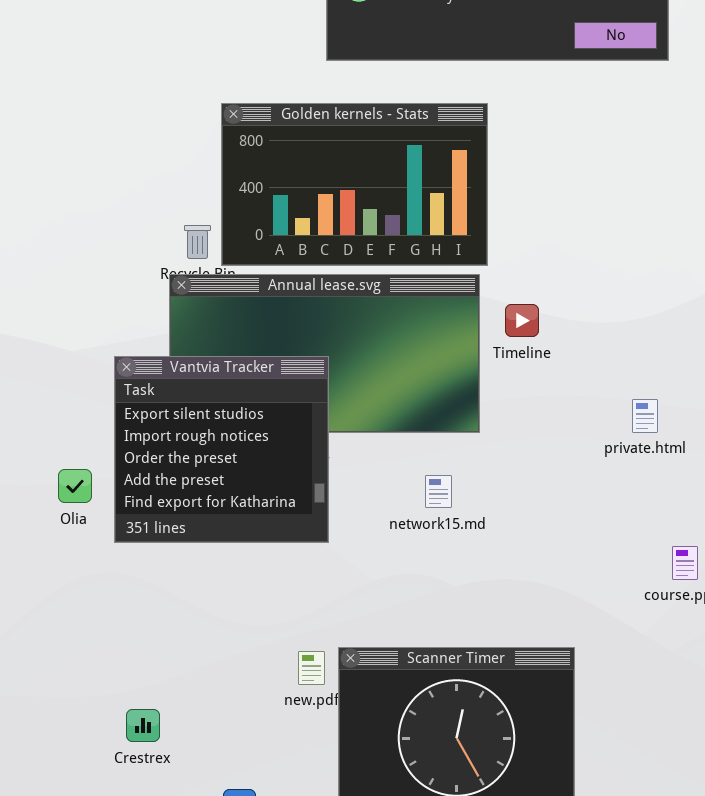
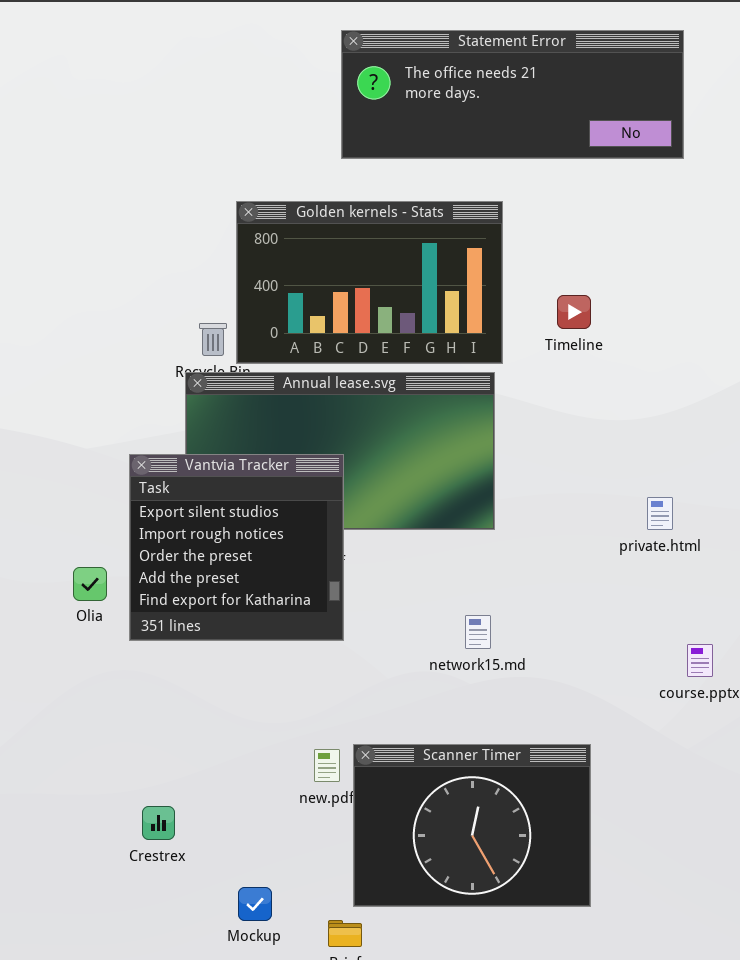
Timeline: [505,304,539,337] -> [557,295,591,329], moved
network15.md: [425,475,452,508] -> [465,615,491,649], moved

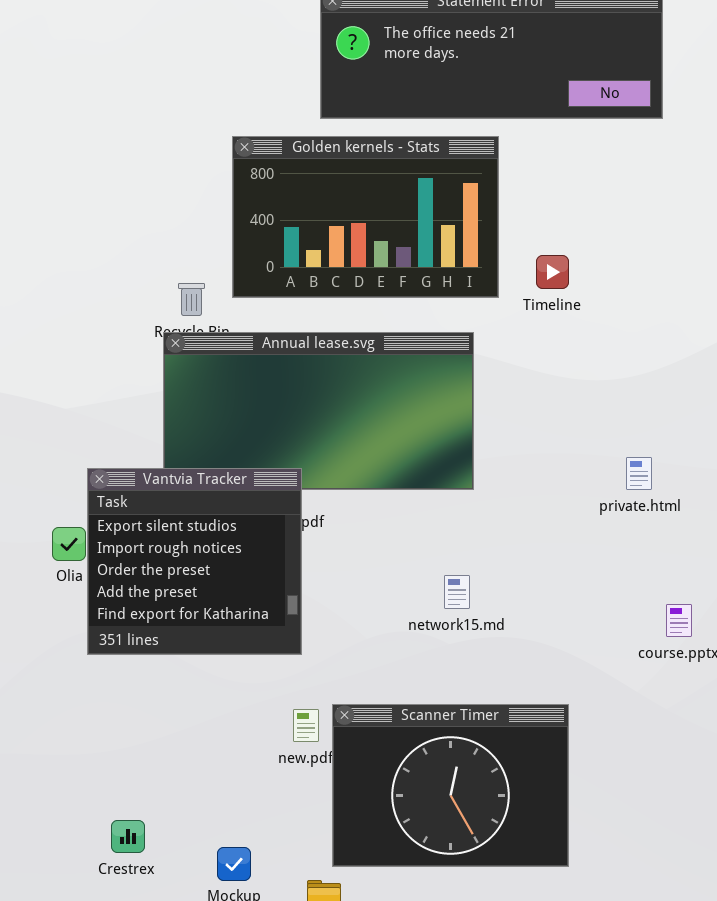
Golden kernels - Stats: [236,201,503,364] -> [232,136,499,298], moved
Vantvia Tracker: [129,454,344,641] -> [87,468,302,655], moved
Crestrex: [142,806,175,840] -> [111,820,145,853], moved

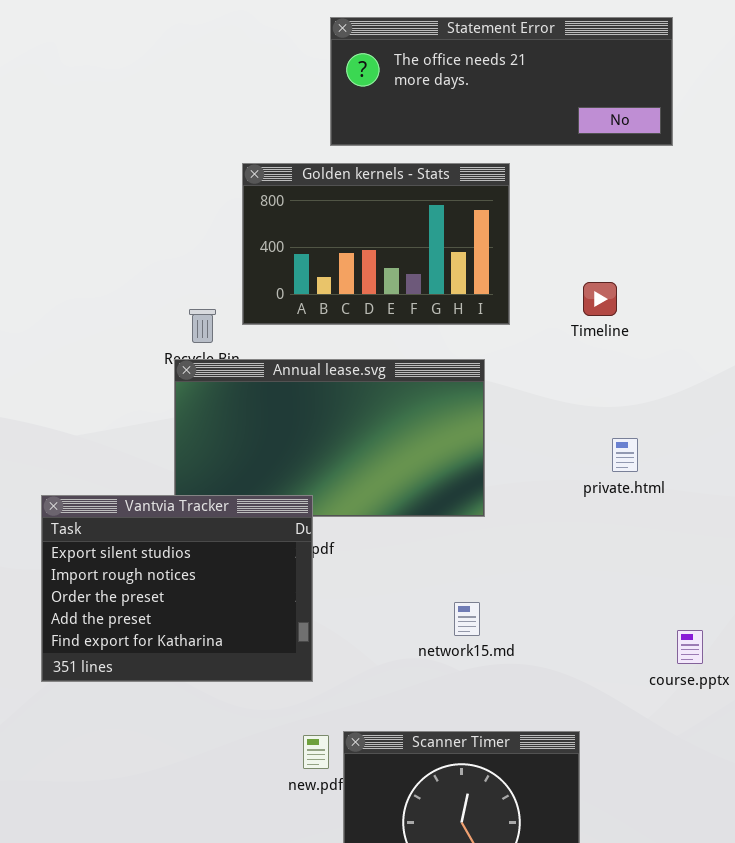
Timeline: [536,255,569,289] -> [583,282,617,316], moved
private.html: [626,457,652,490] -> [612,438,638,472], moved
Vantvia Tracker: [87,468,302,655] -> [41,495,313,682], resized

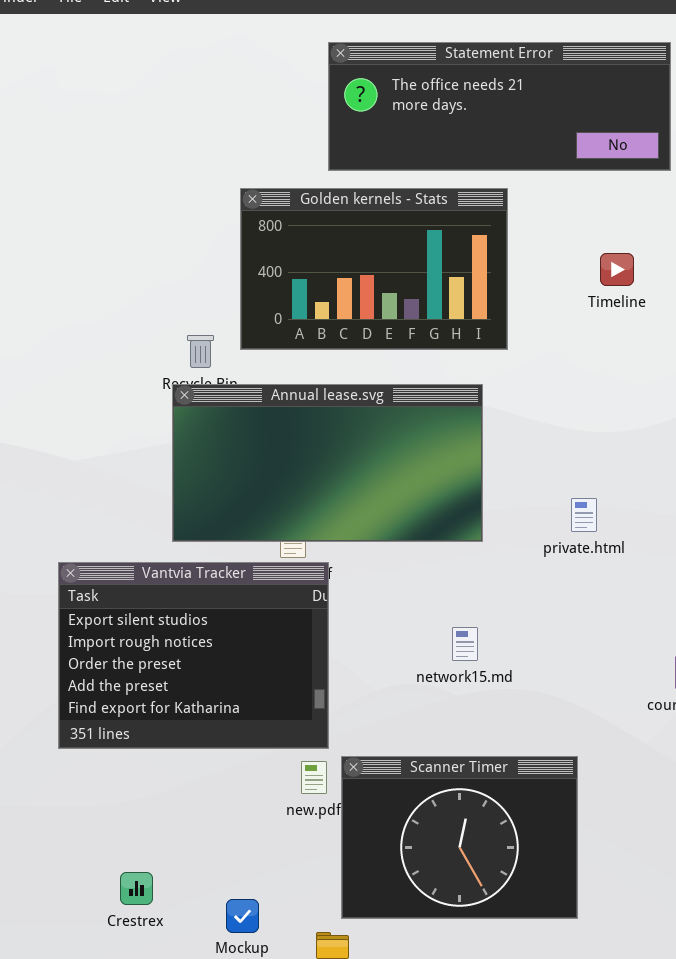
Timeline: [583,282,617,316] -> [600,253,634,286], moved
private.html: [612,438,638,472] -> [571,498,597,532], moved
Vantvia Tracker: [41,495,313,682] -> [58,562,329,749], moved

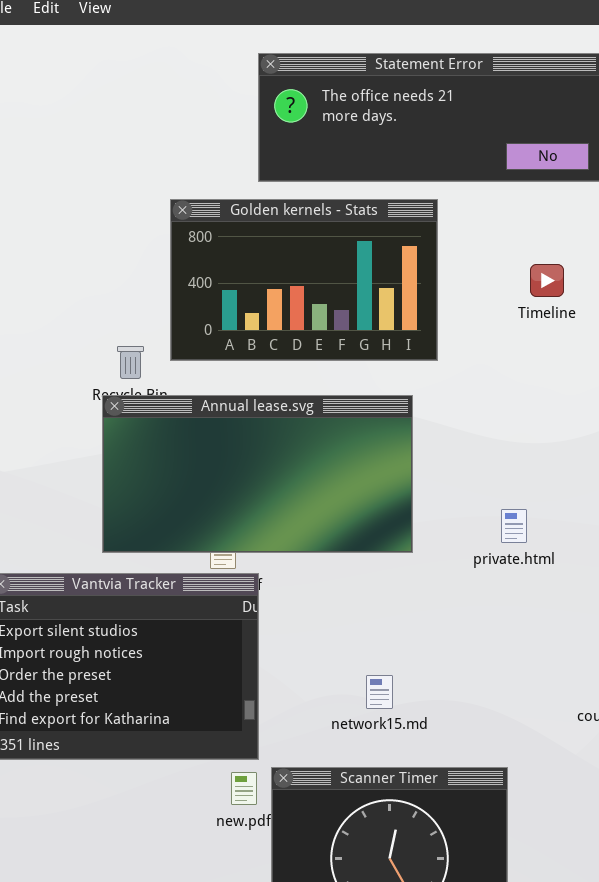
network15.md: [452,627,478,661] -> [366,675,393,709], moved

